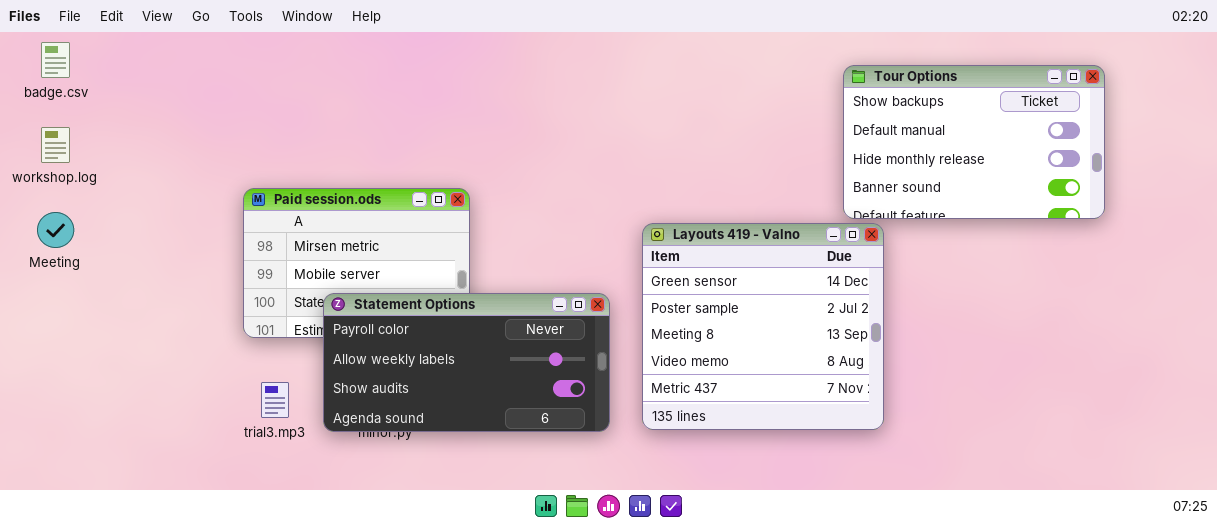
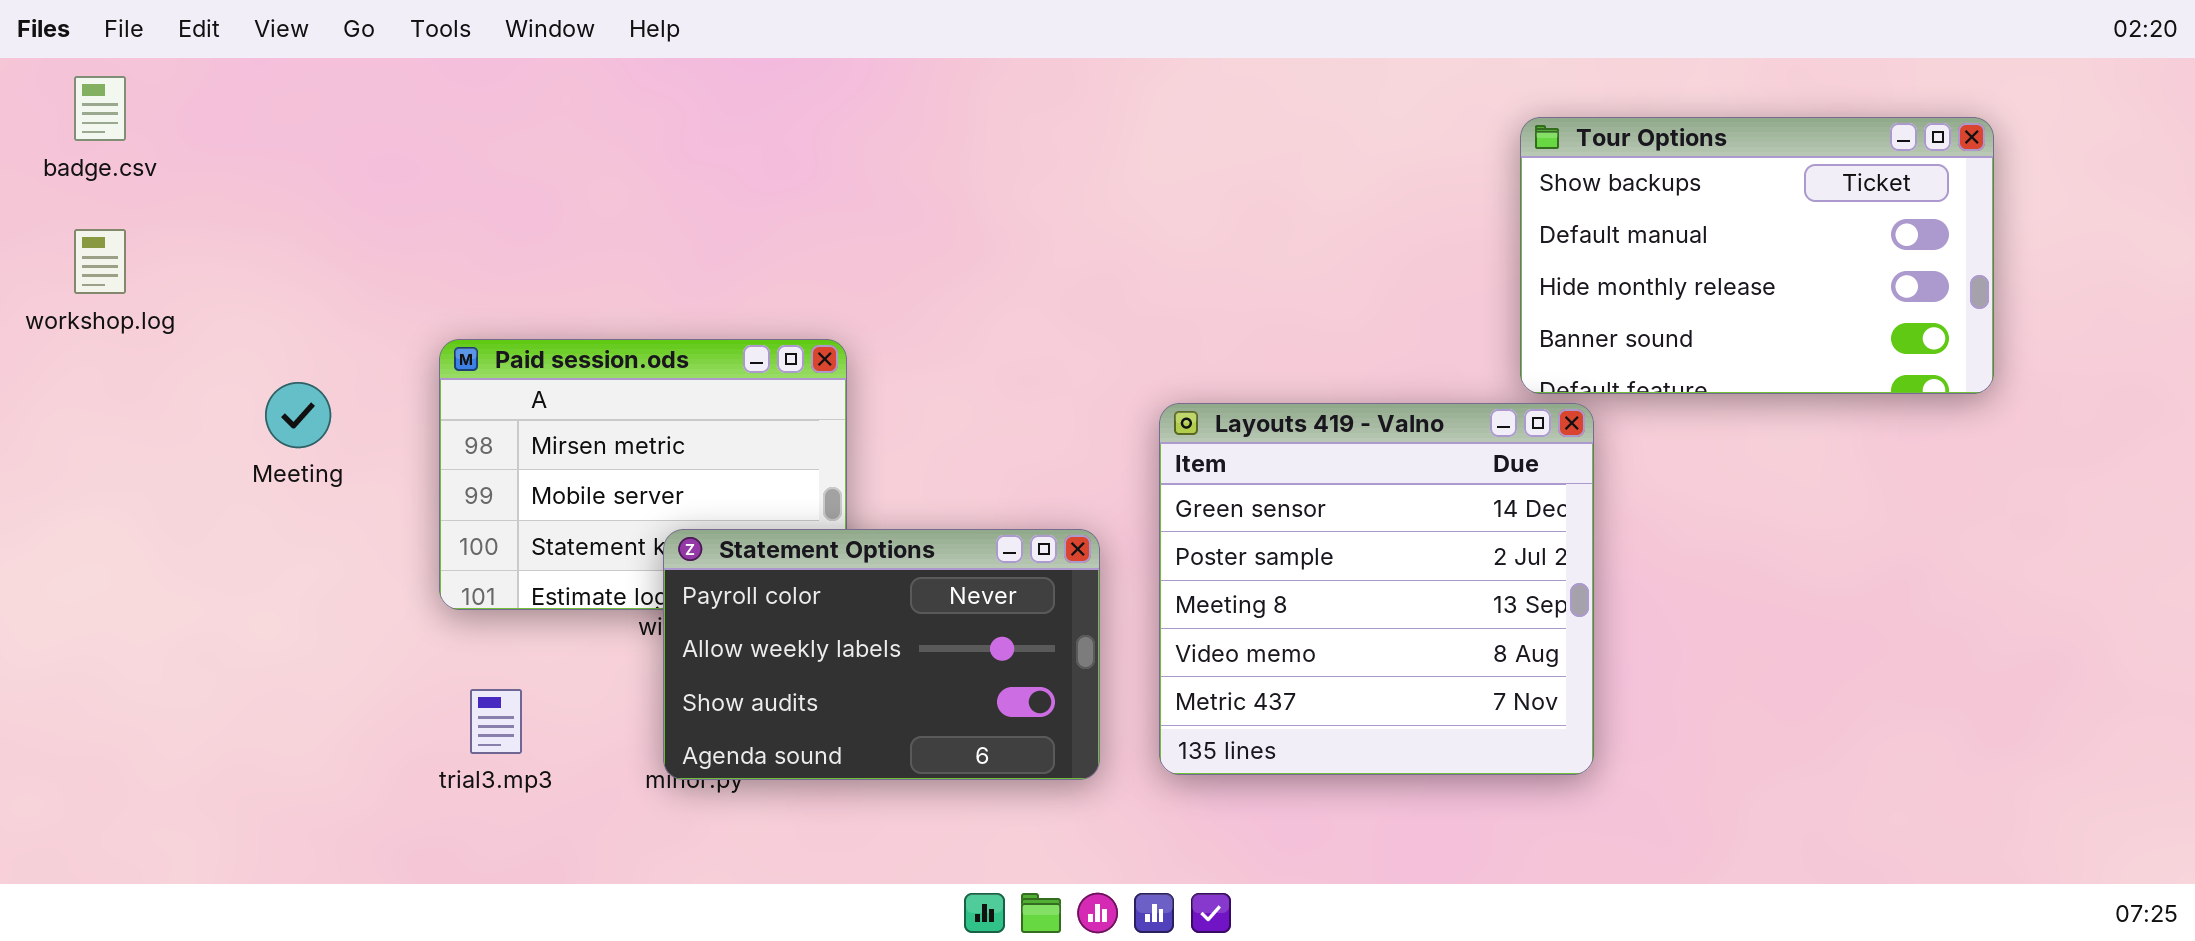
Meeting: [37,212,74,248] -> [265,382,331,448], moved
Statement Options: [323,293,610,432] -> [663,529,1100,780], resized

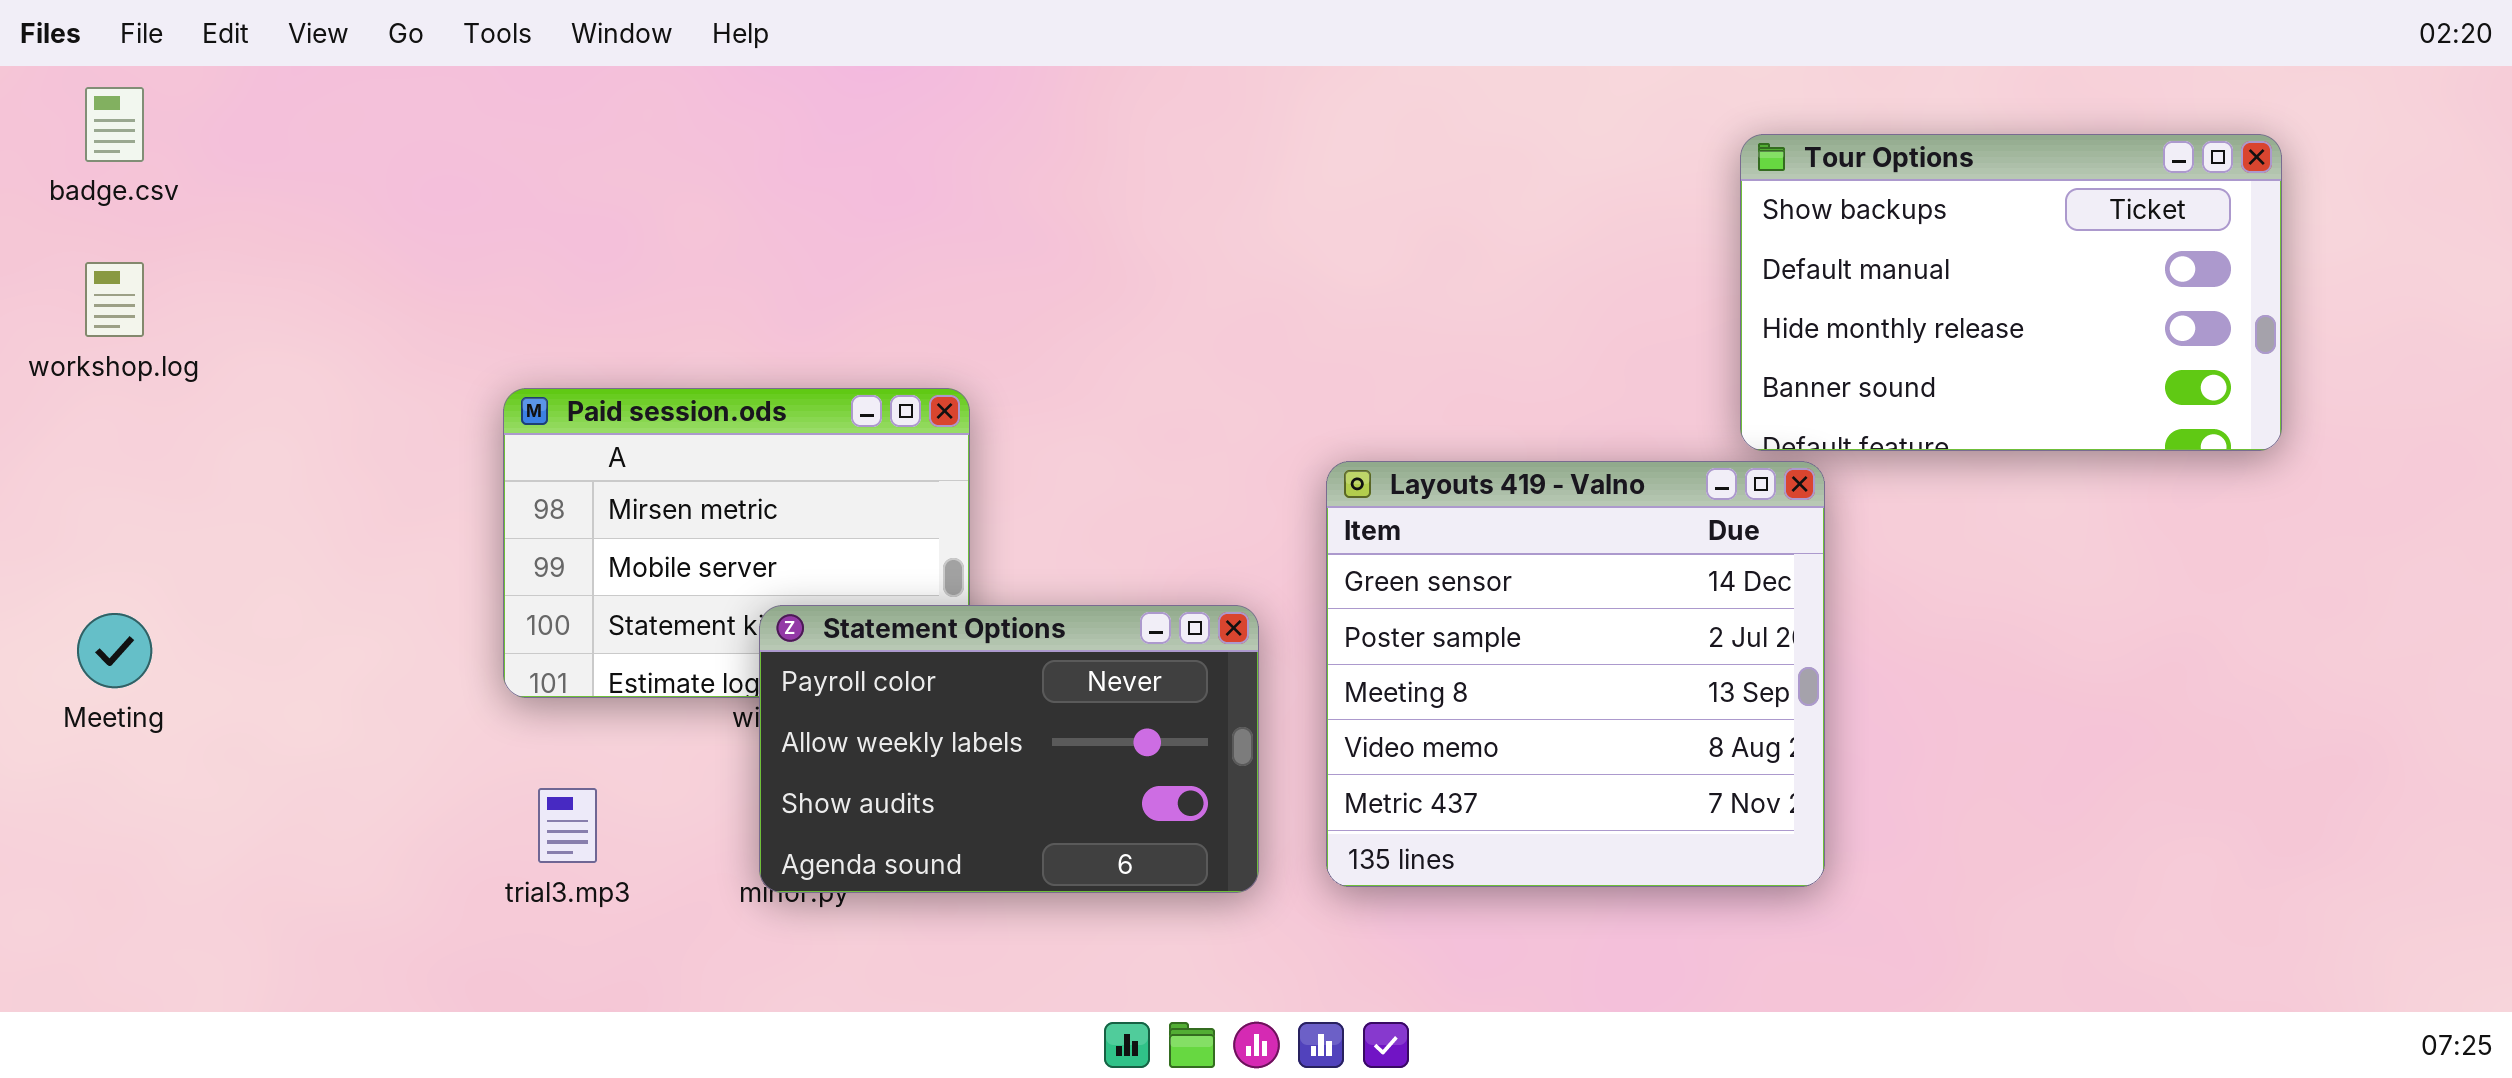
Meeting: [265,382,331,448] -> [77,613,152,688], moved

